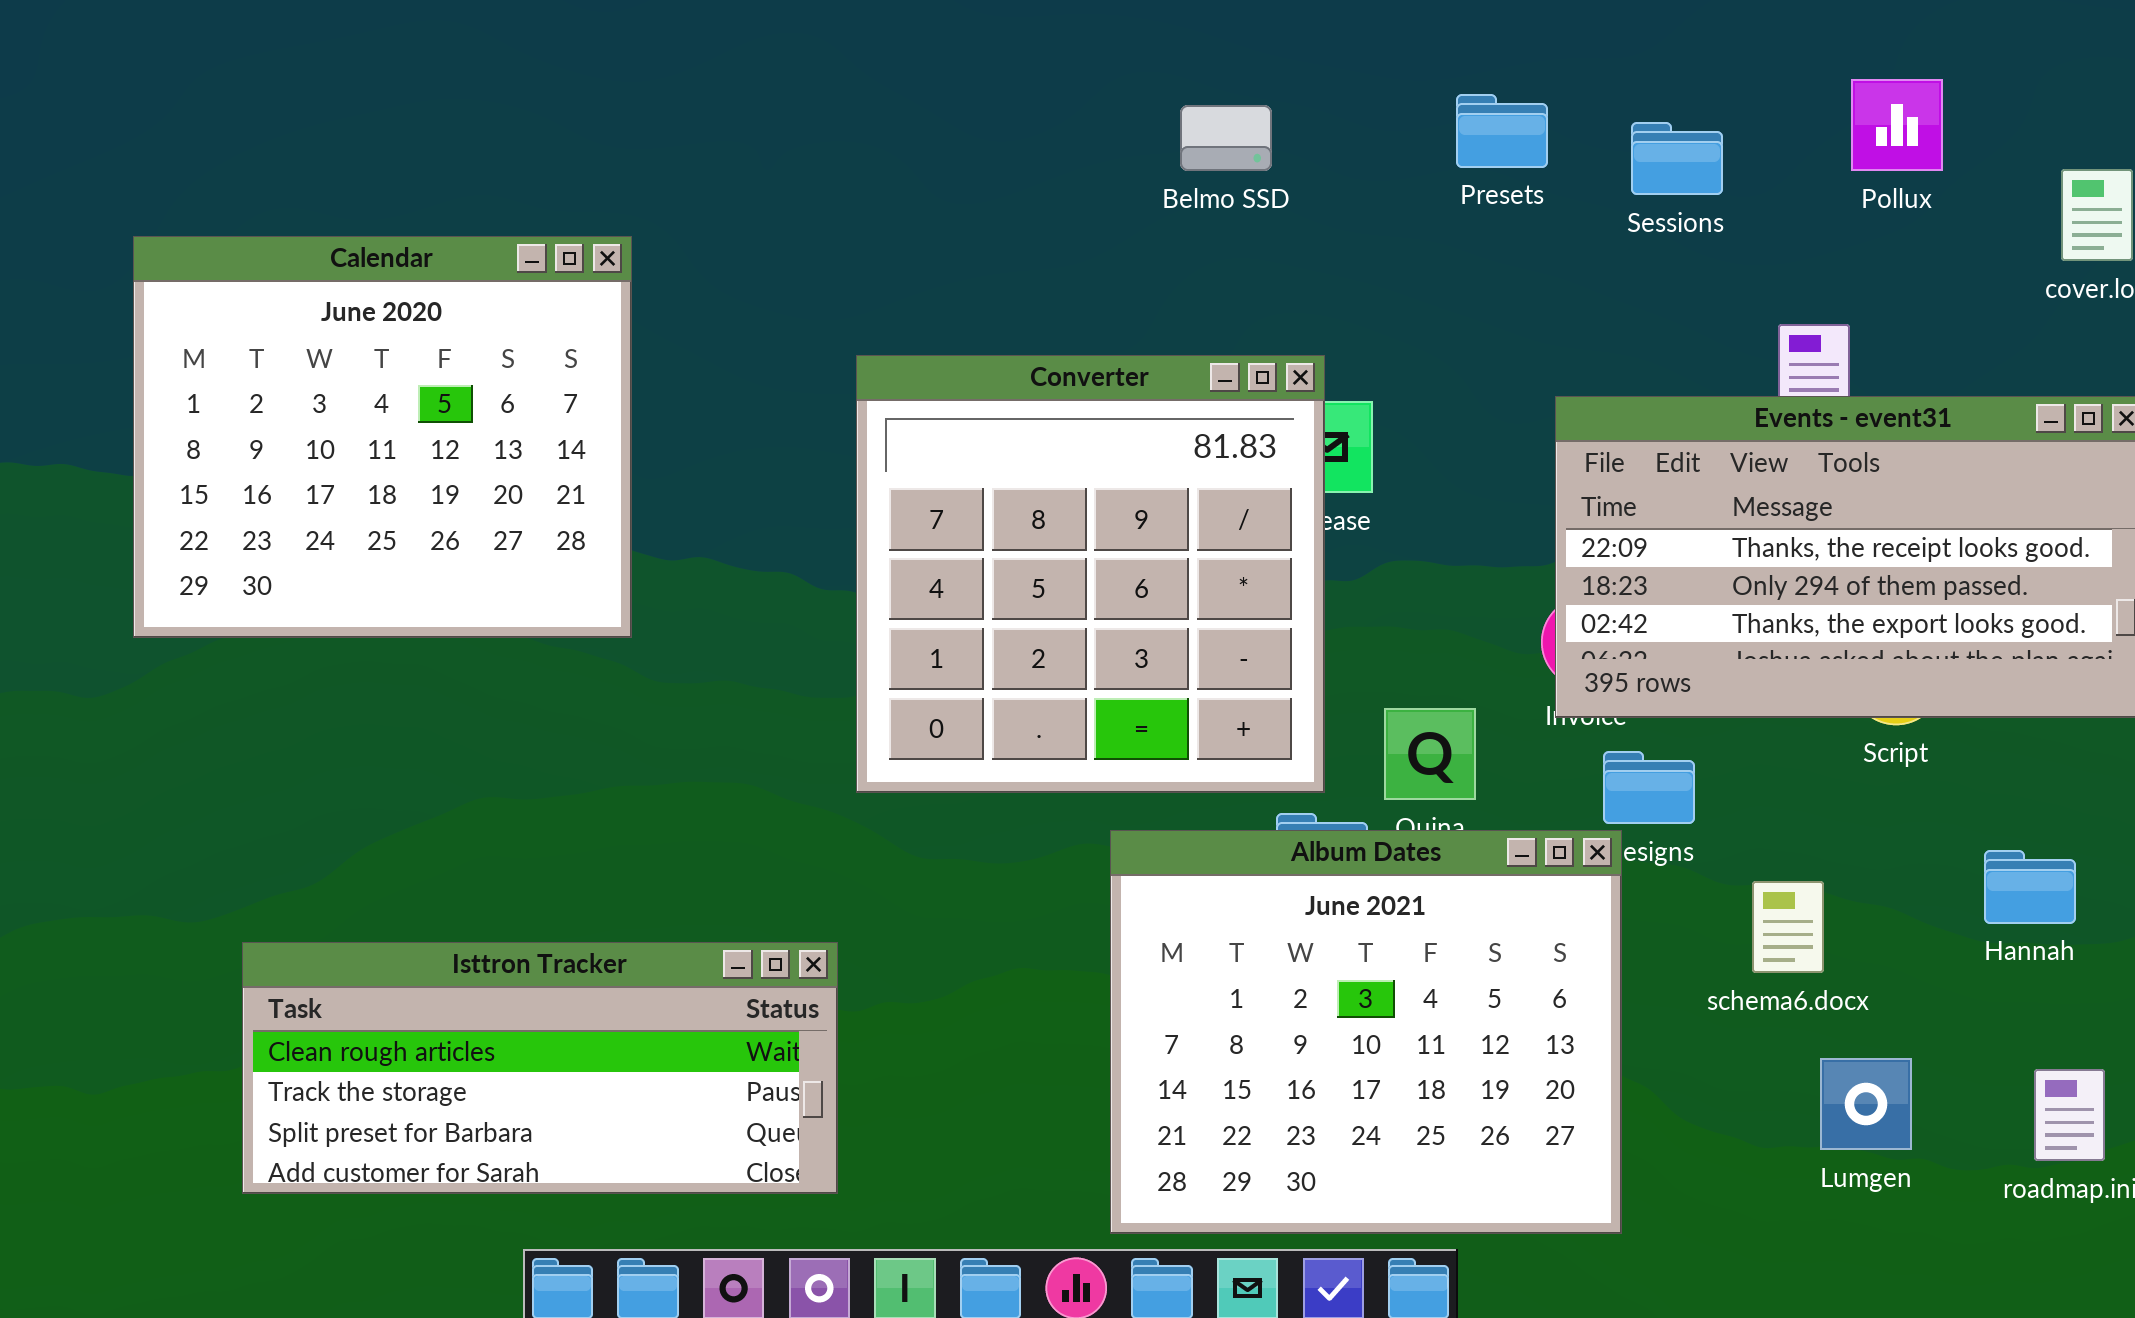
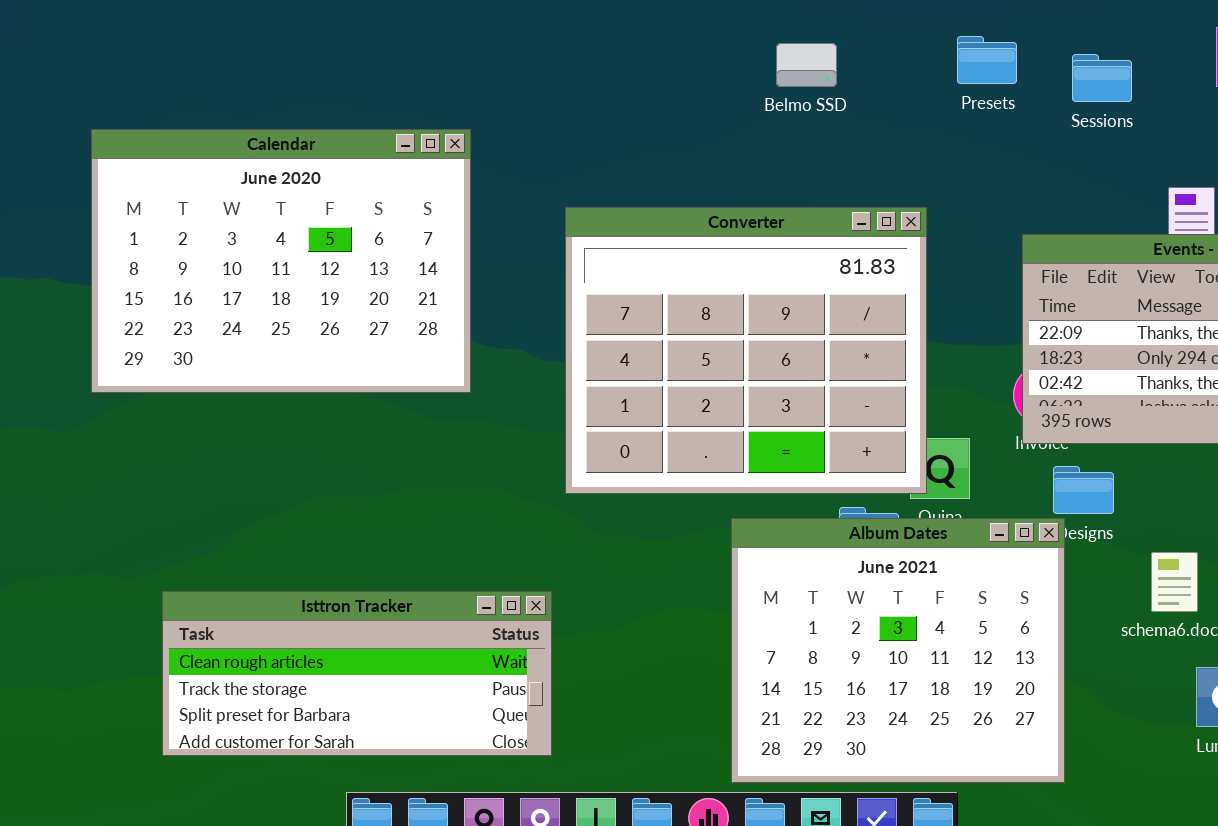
Calendar: [133,236,632,638] -> [91,129,471,393], resized
Converter: [856,355,1325,793] -> [565,207,927,494], resized

